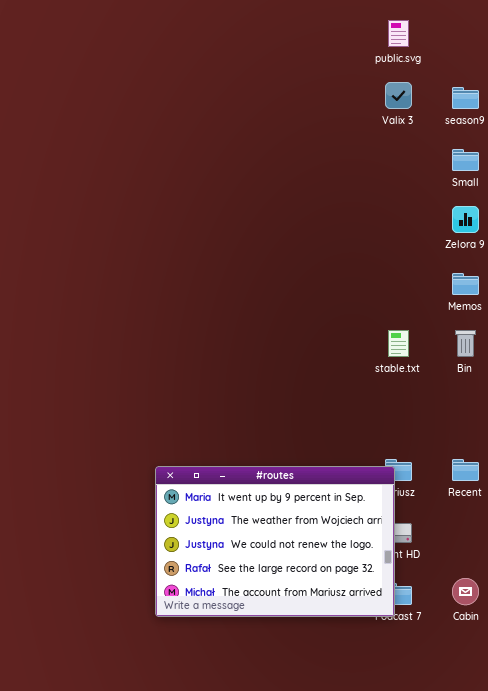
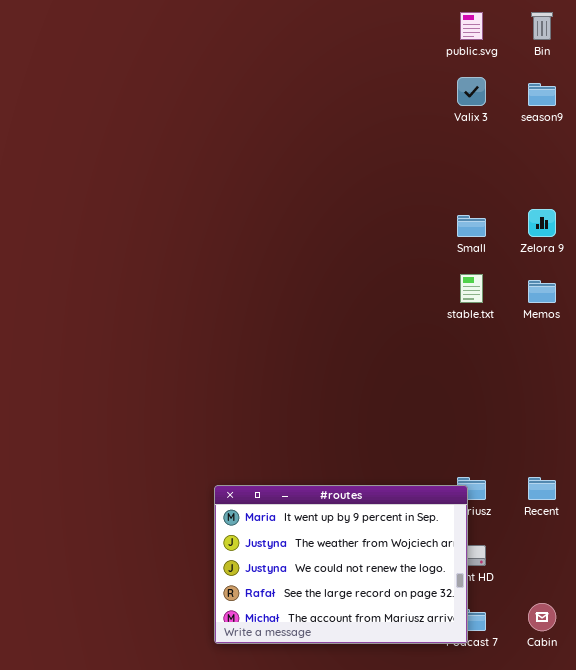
Small: [452,149,479,171] -> [457,215,486,237], moved
stable.txt: [388,330,409,357] -> [460,274,483,303], moved
Bin: [455,330,476,357] -> [531,12,553,40], moved

